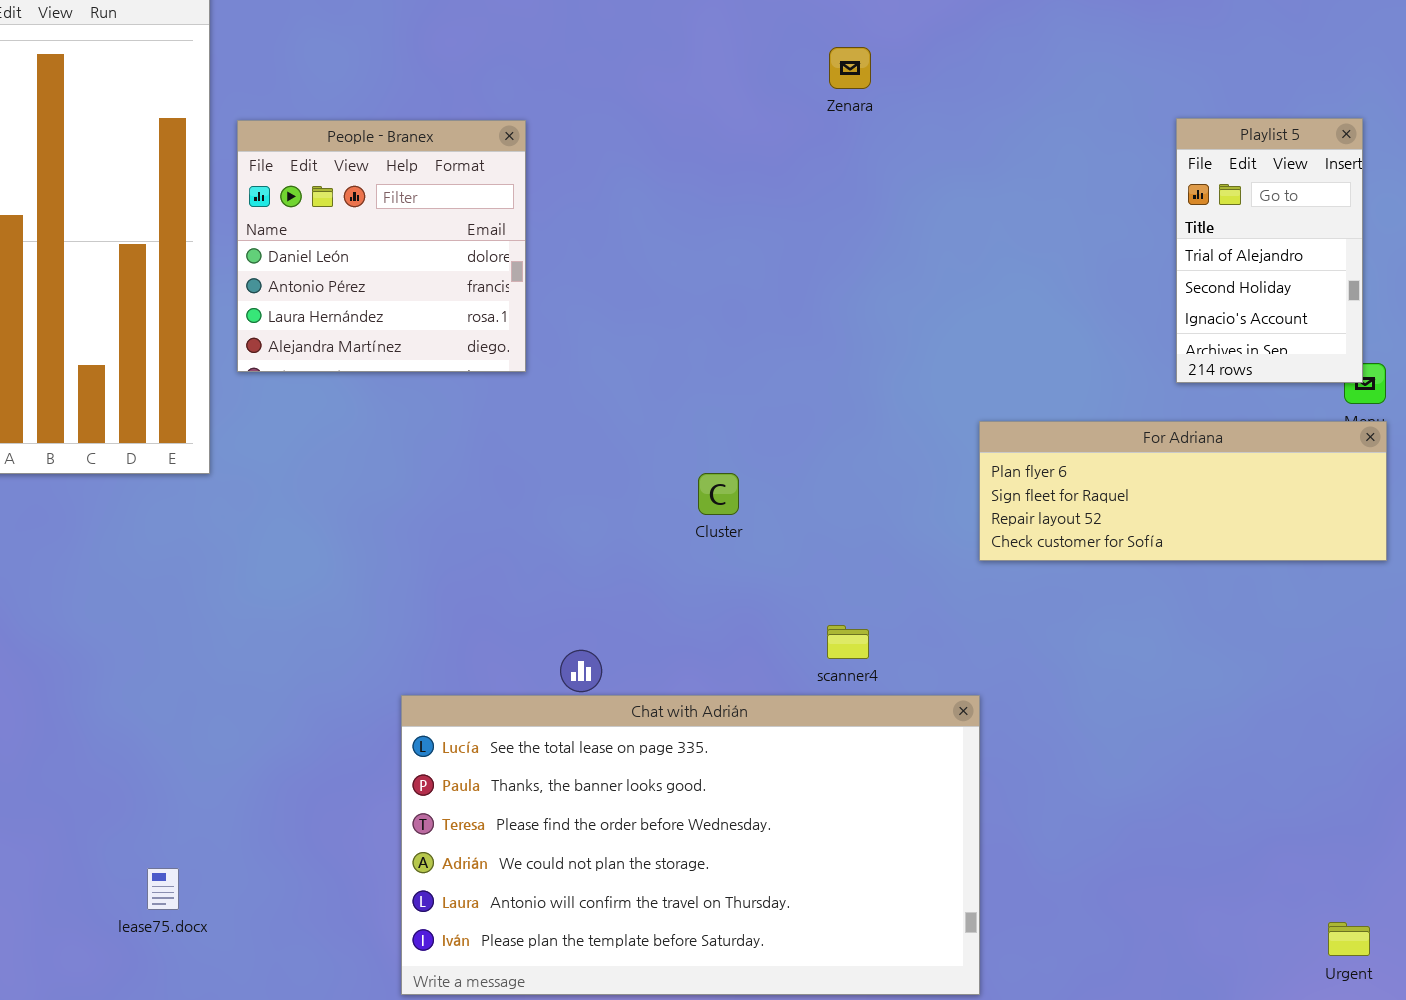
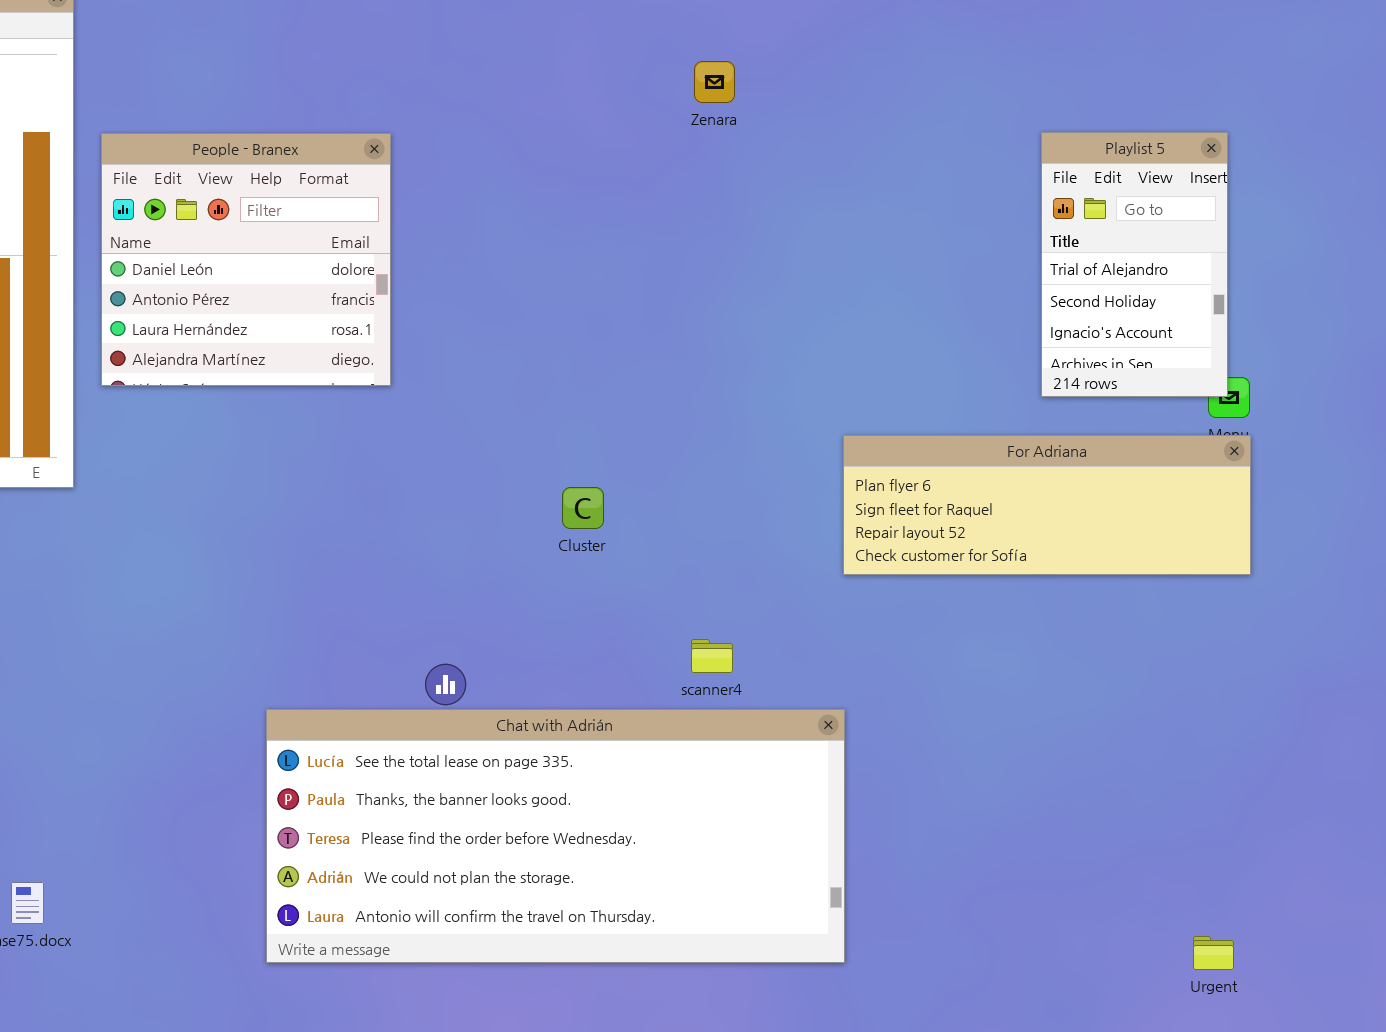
Chat with Adrián: [401,695,980,995] -> [266,709,845,963], resized

